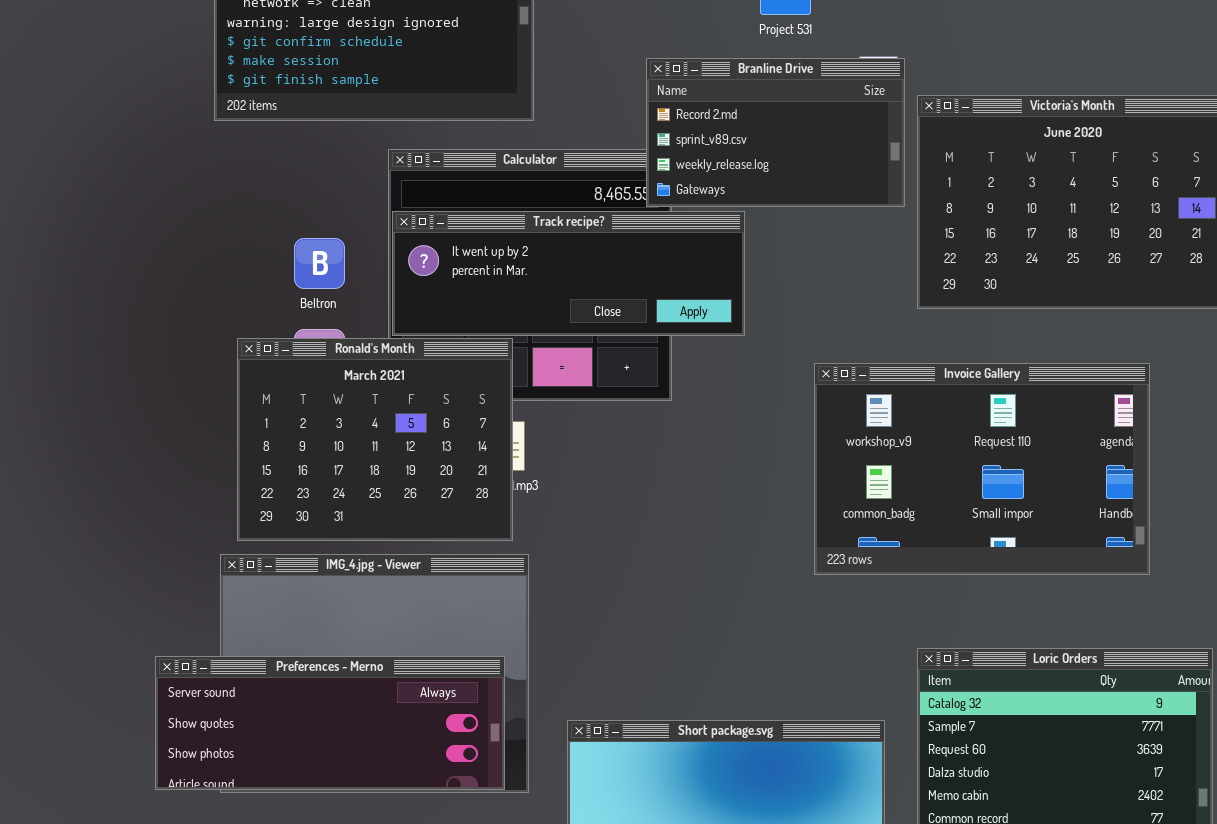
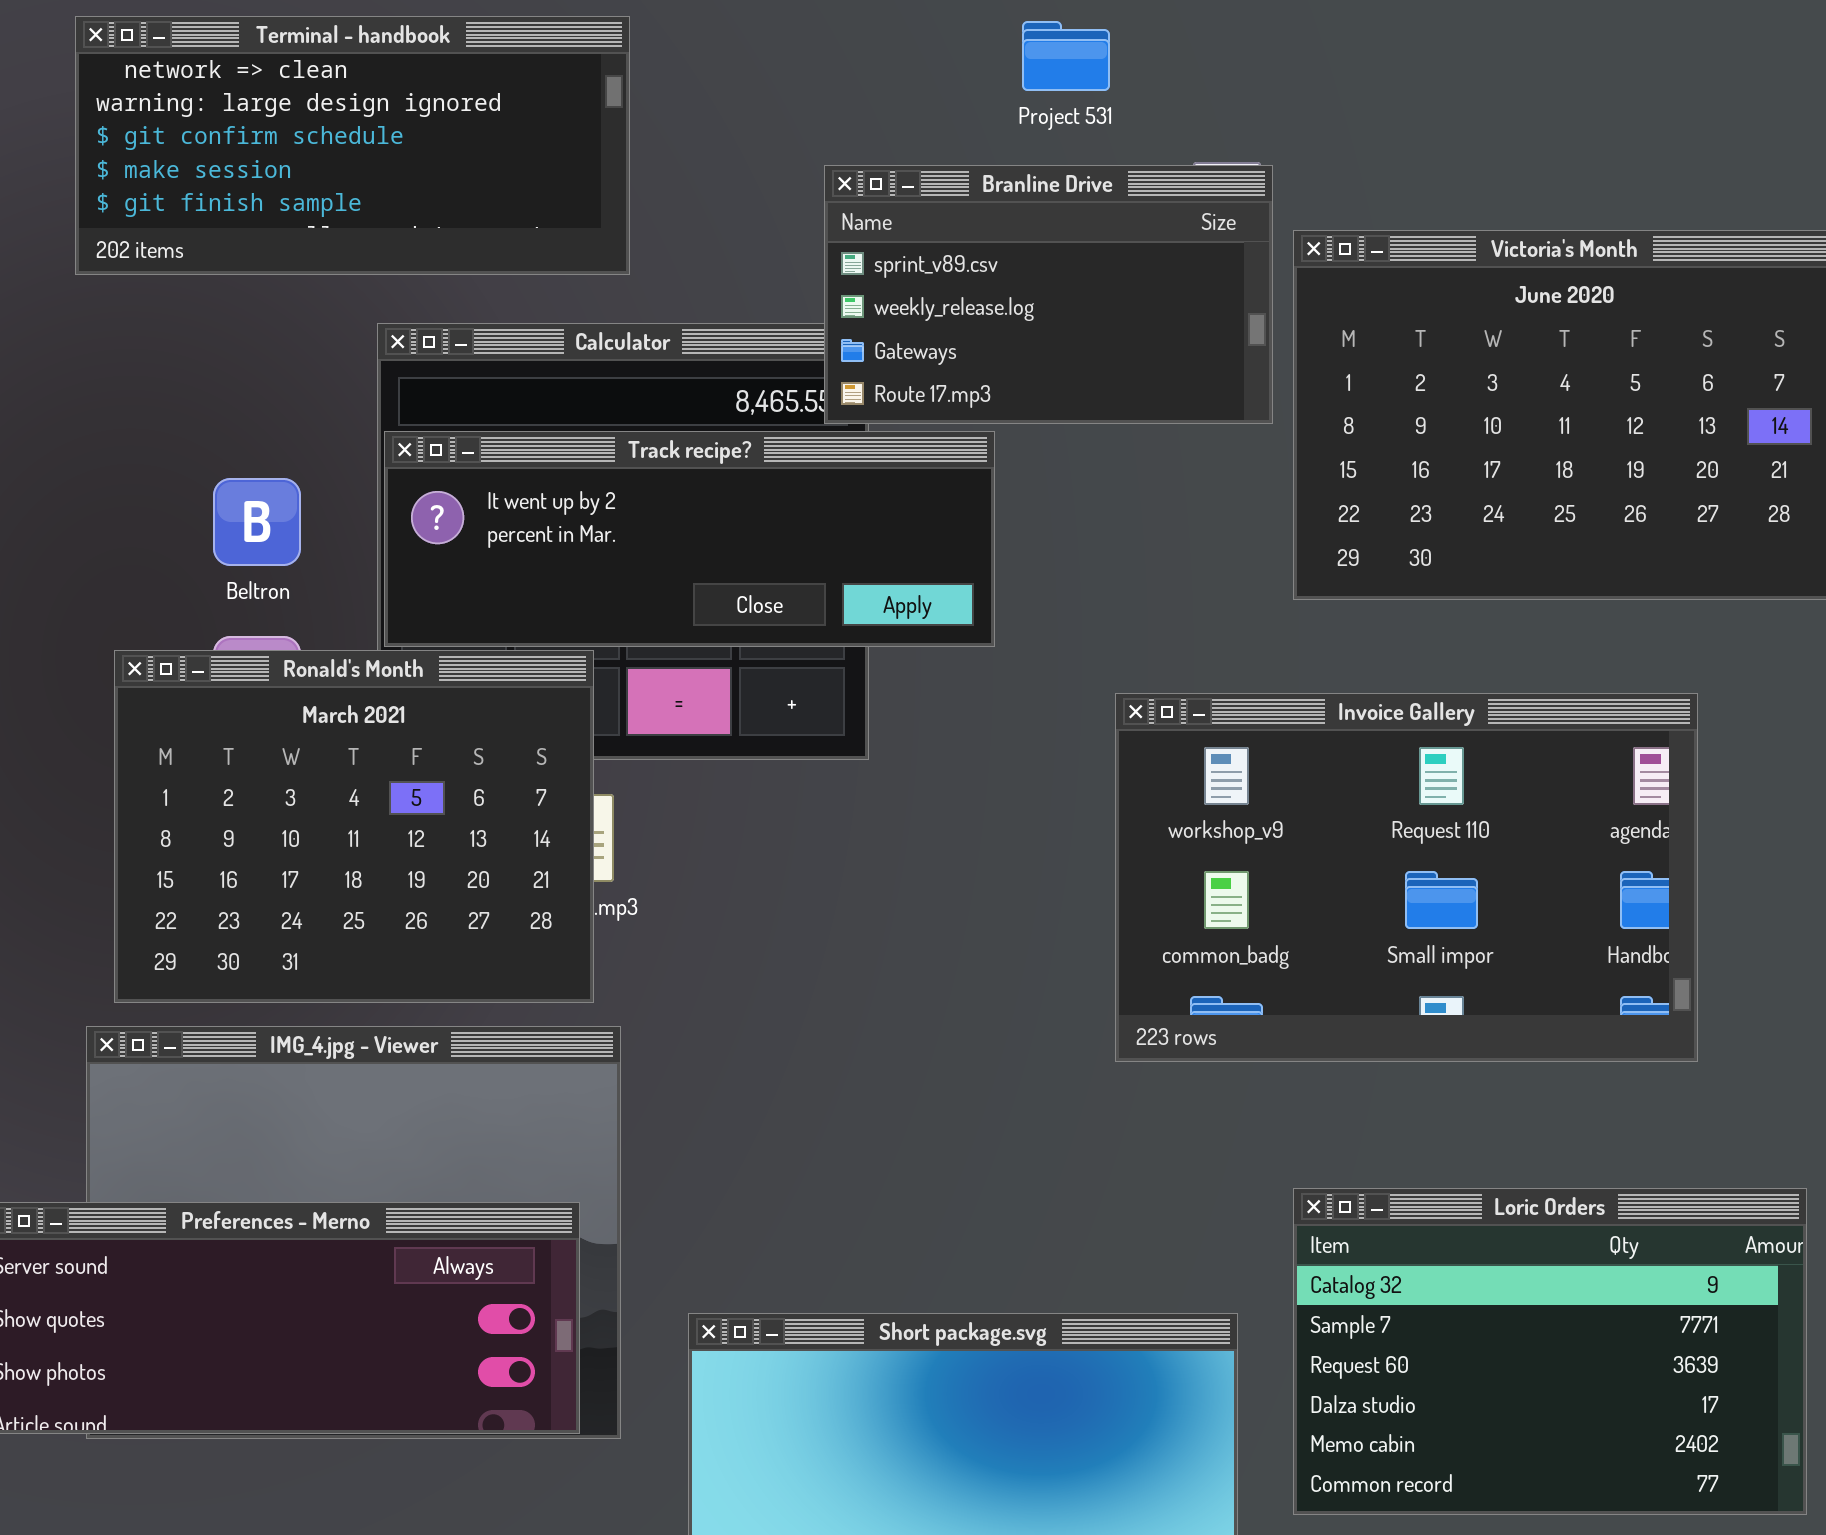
Branline Drive: [646,58,905,207] -> [824,165,1273,424], scrolled down 1 row

